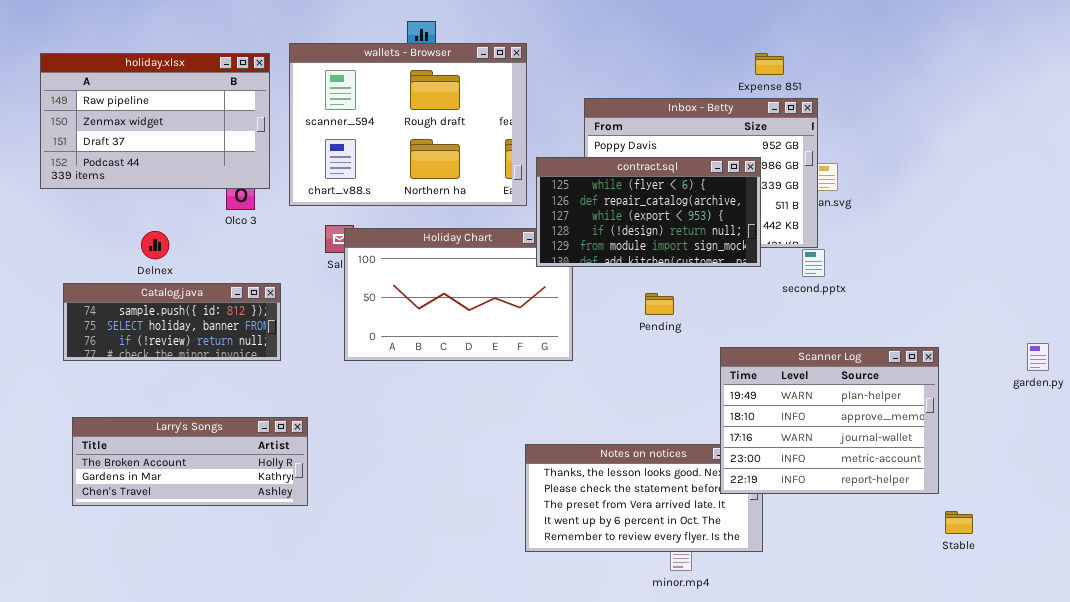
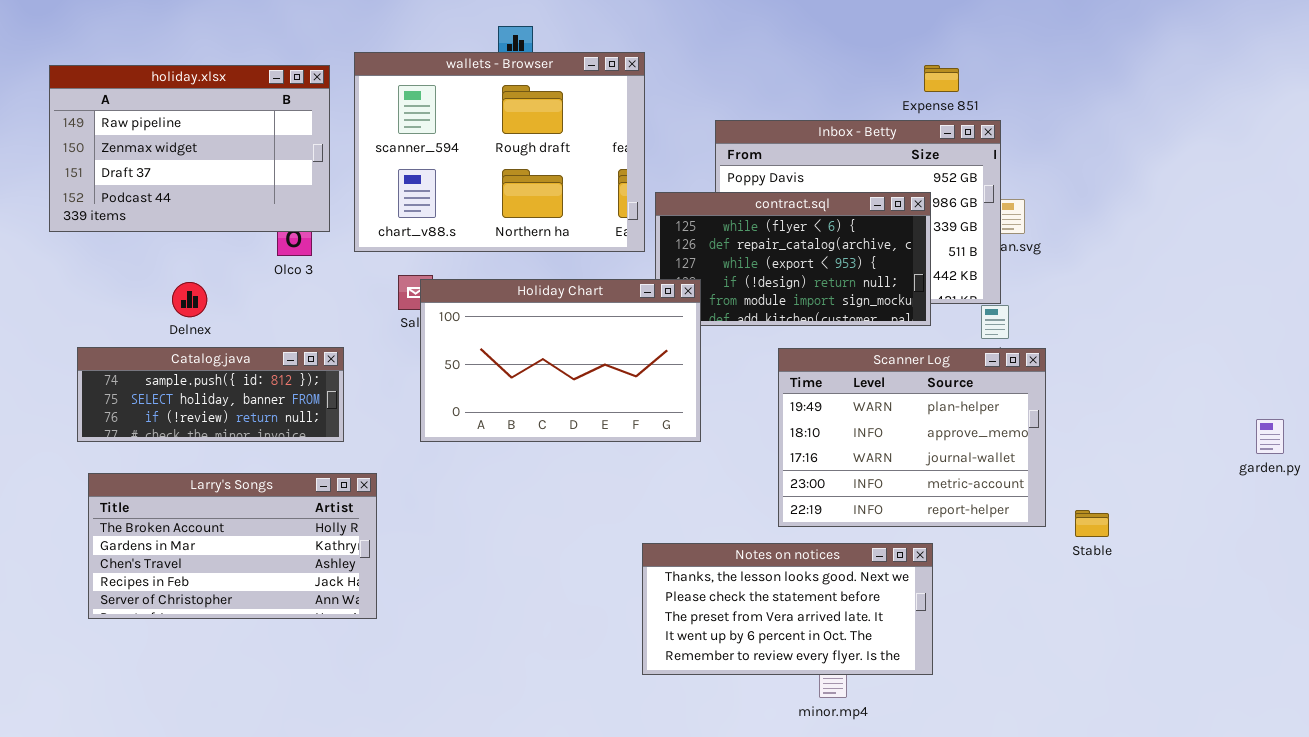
Holiday Chart: [344,228,573,361] -> [420,279,701,442], raised
Scanner Log: [720,347,939,494] -> [778,348,1046,527], moved
Larry's Songs: [72,417,308,506] -> [88,473,377,619], resized
Stable: [945,511,973,534] -> [1075,510,1109,537], moved

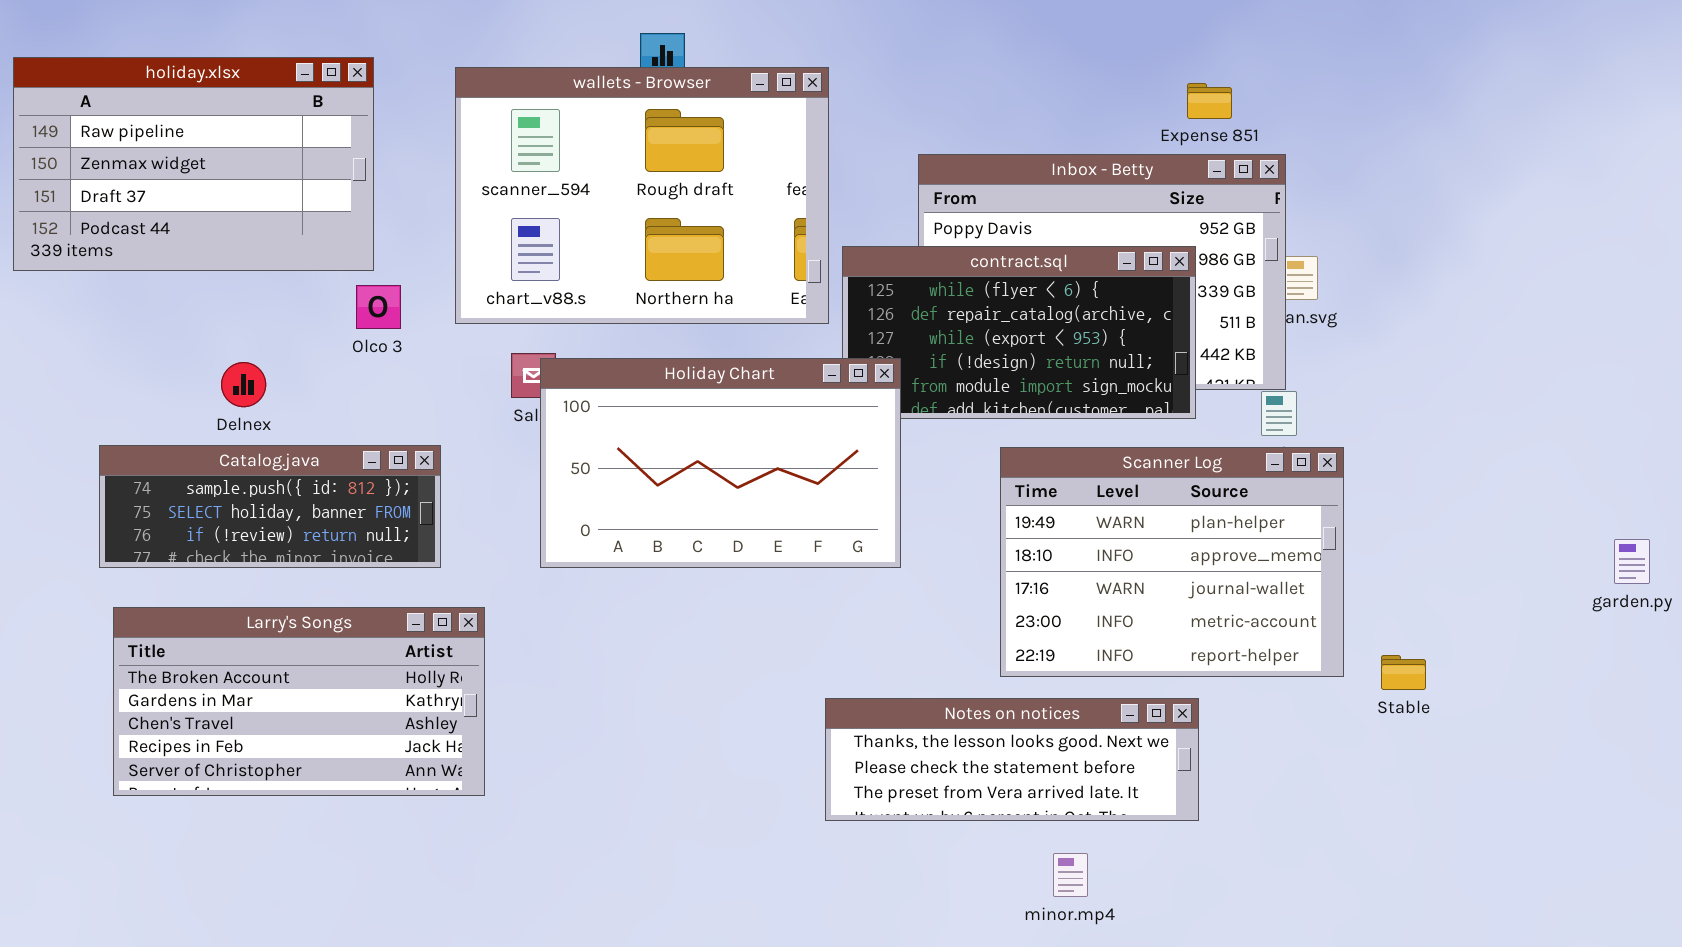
holiday.xlsx: [49,65,330,232] -> [13,57,374,271], moved
Notes on notices: [642,543,933,675] -> [825,698,1199,821], resized

